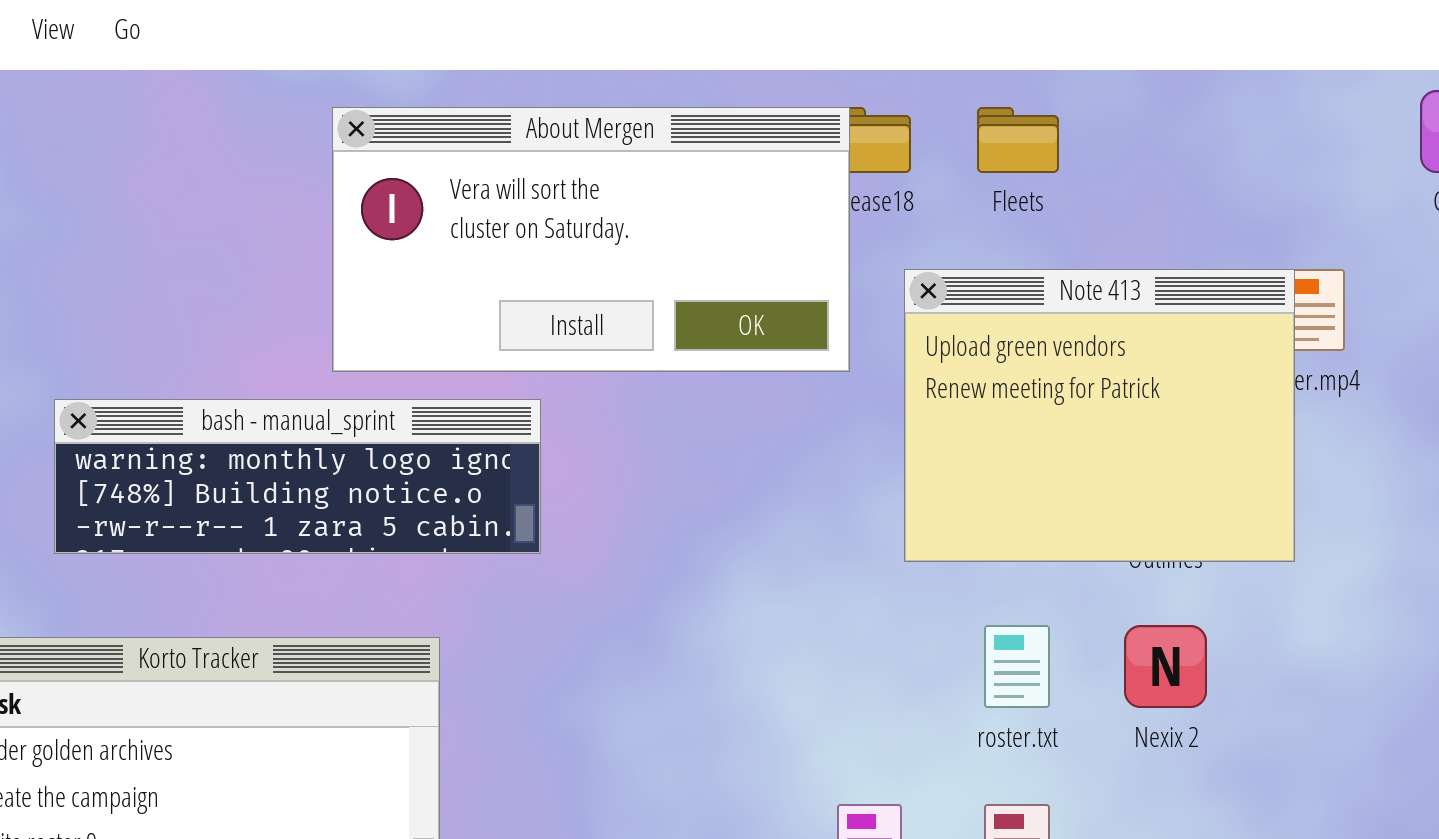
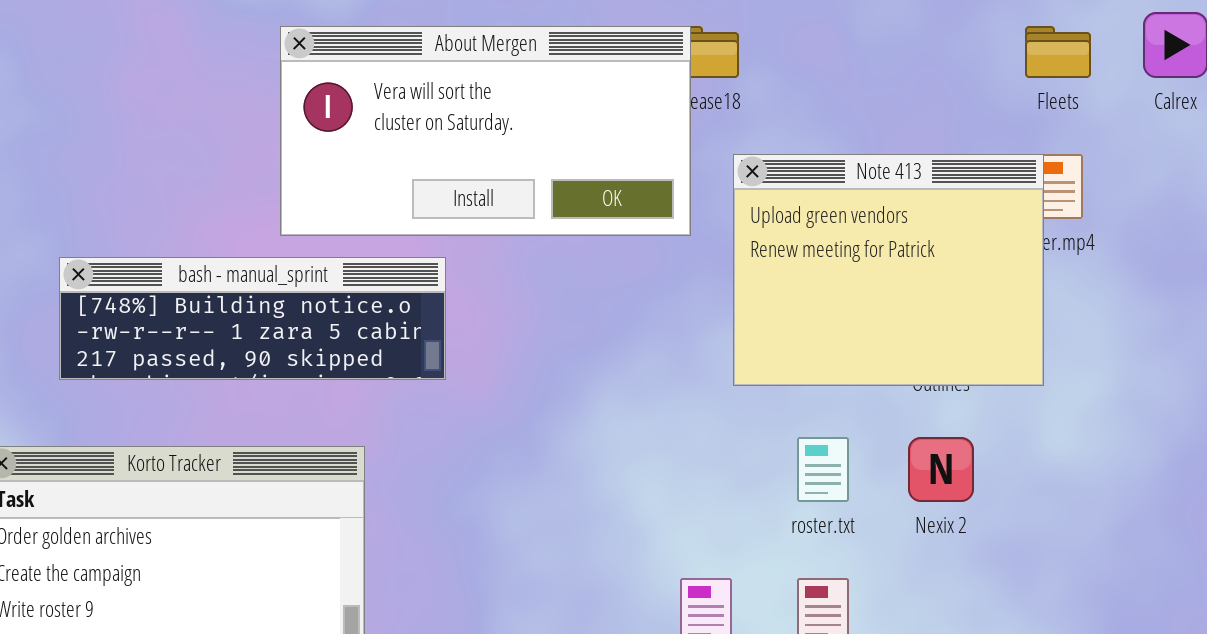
Fleets: [977,107,1059,173] -> [1025,26,1091,78], moved
bash - manual_sprint: [54,399,541,554] -> [59,257,446,380], scrolled down 1 row

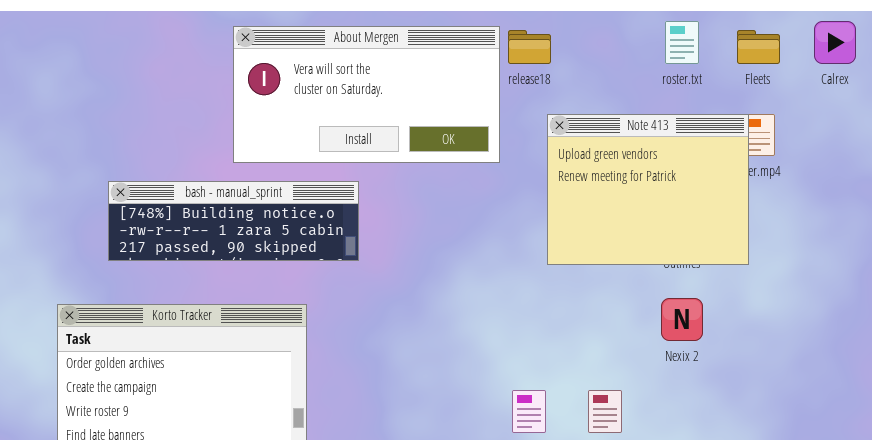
About Mergen: [280,26,691,236] -> [233,26,500,163], moved
roster.txt: [797,437,849,502] -> [665,21,699,64], moved

